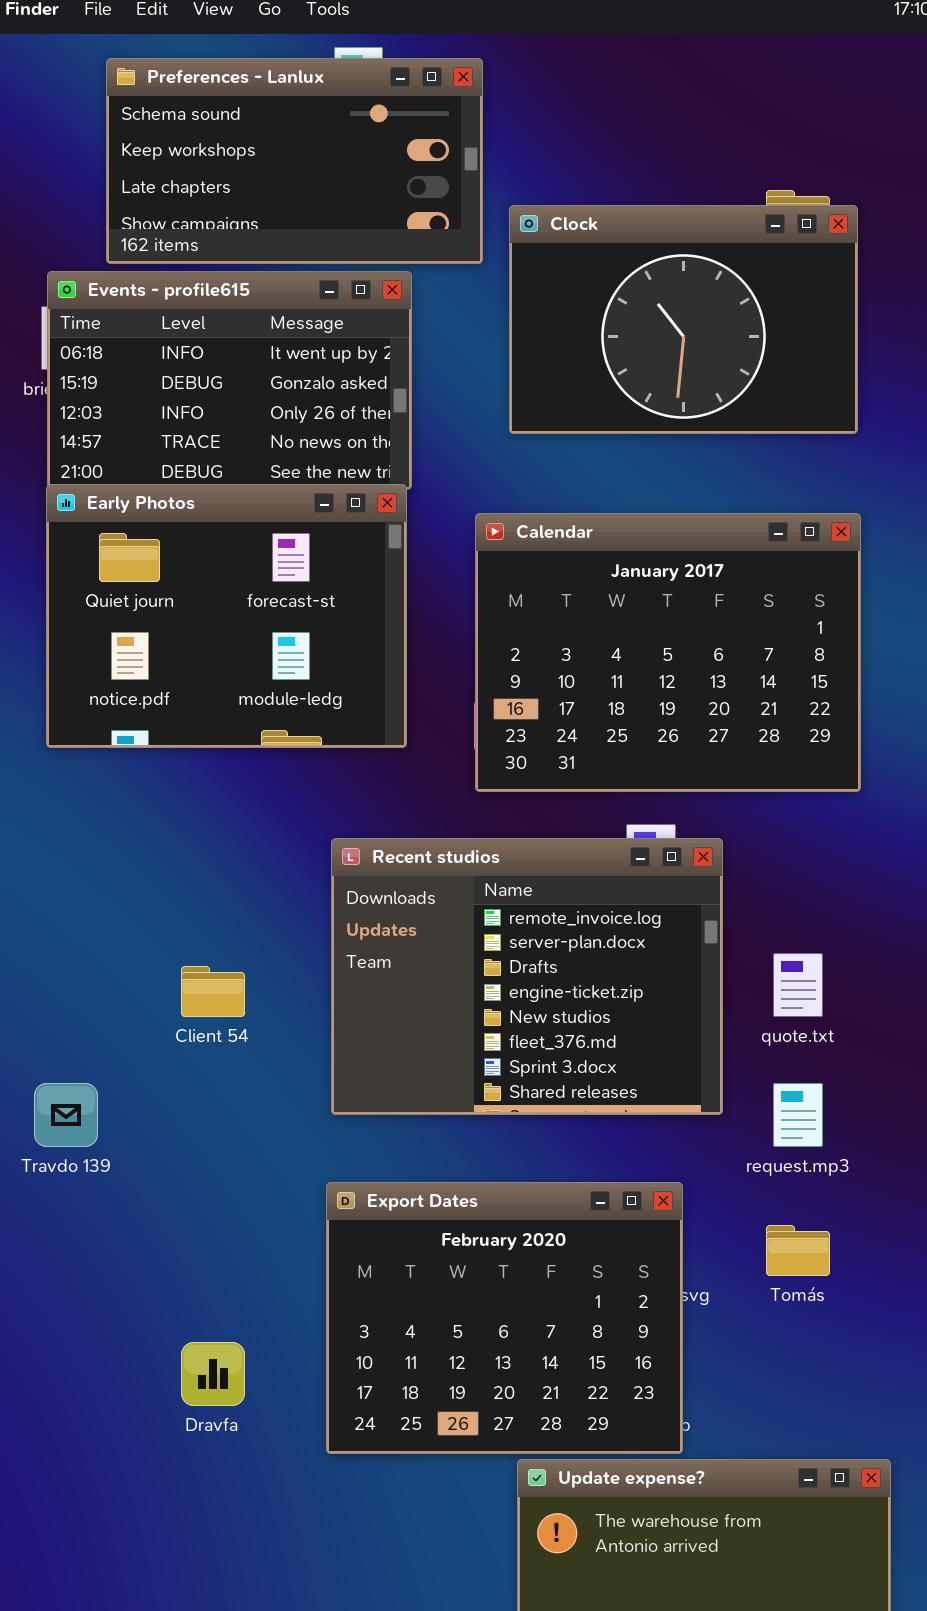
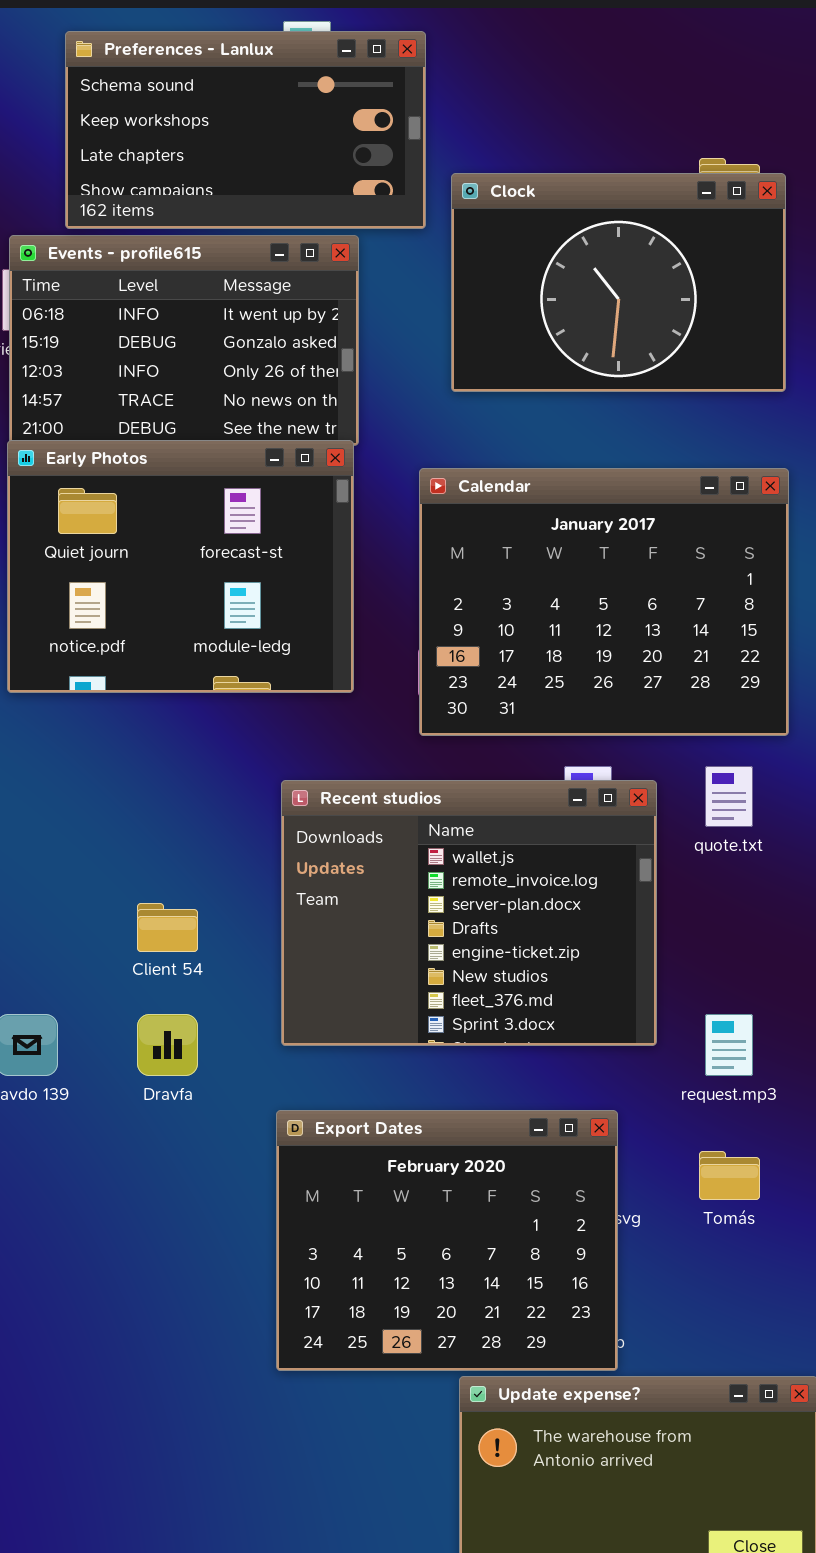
Recent studios: [331,838,723,1115] -> [281,780,657,1046], scrolled up 1 row
quote.txt: [773,953,823,1017] -> [705,766,753,827], moved
Dravfa: [181,1342,245,1406] -> [137,1014,198,1076], moved

